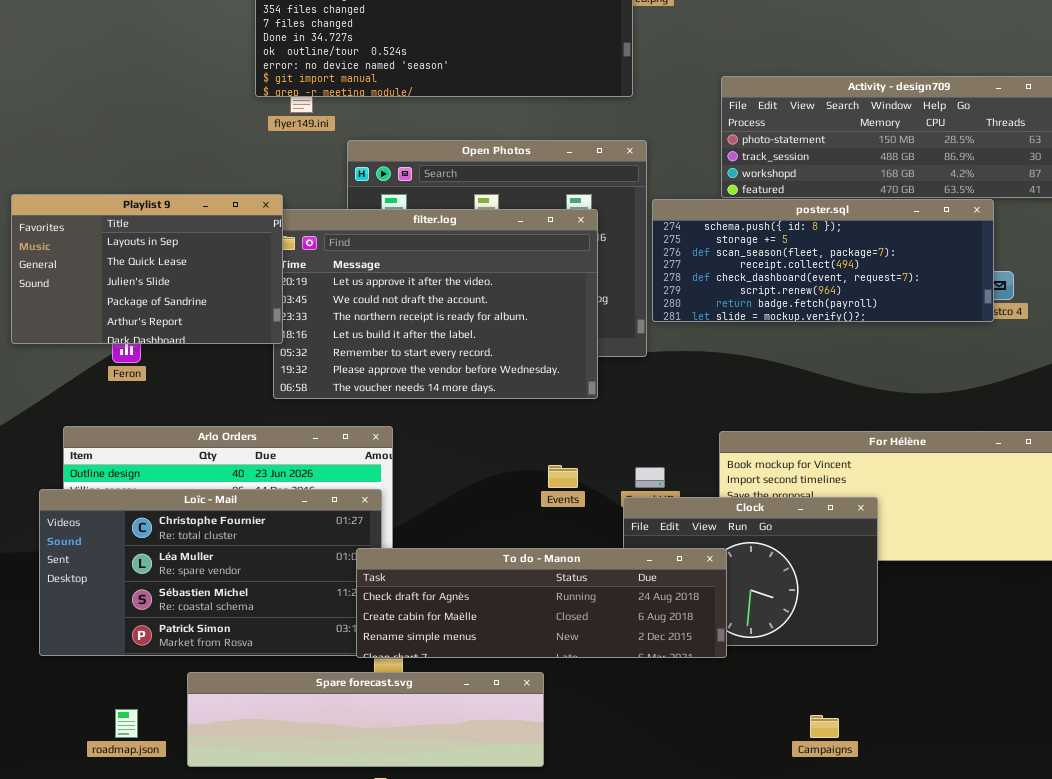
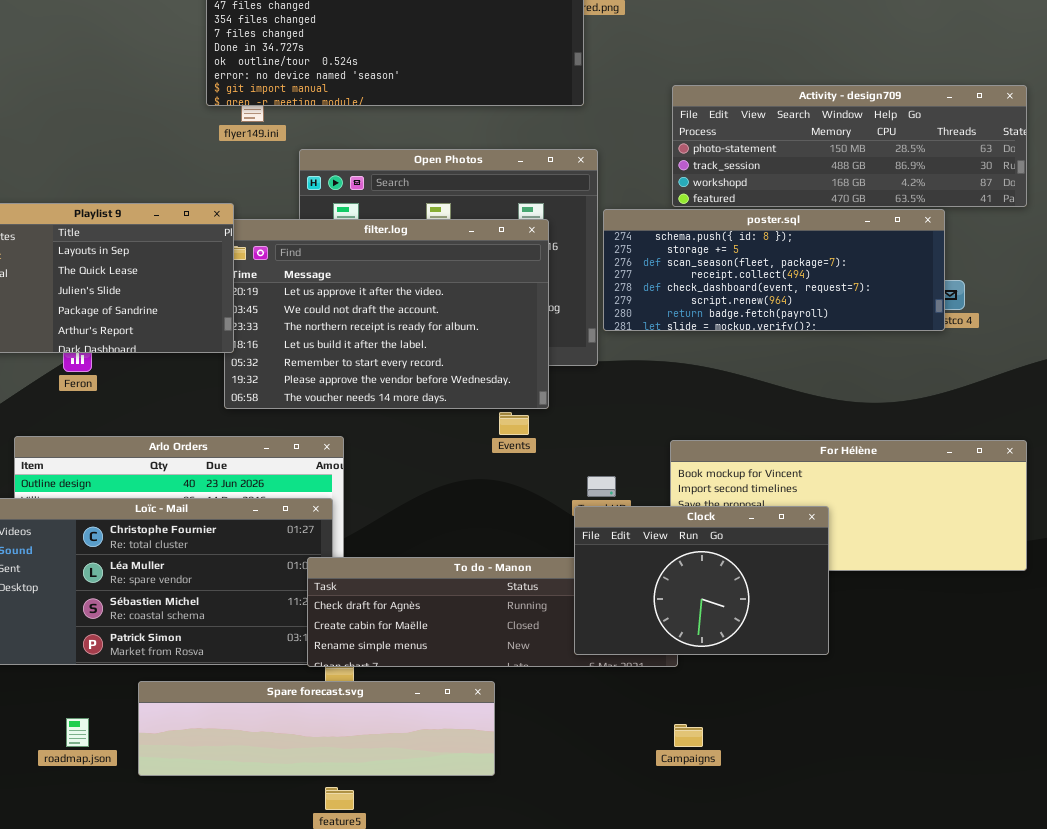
Events: [548,465,578,488] -> [499,412,529,435], moved
Clock: [623,497,878,646] -> [574,506,829,655], raised
Campaigns: [810,715,839,738] -> [674,724,703,747], moved

